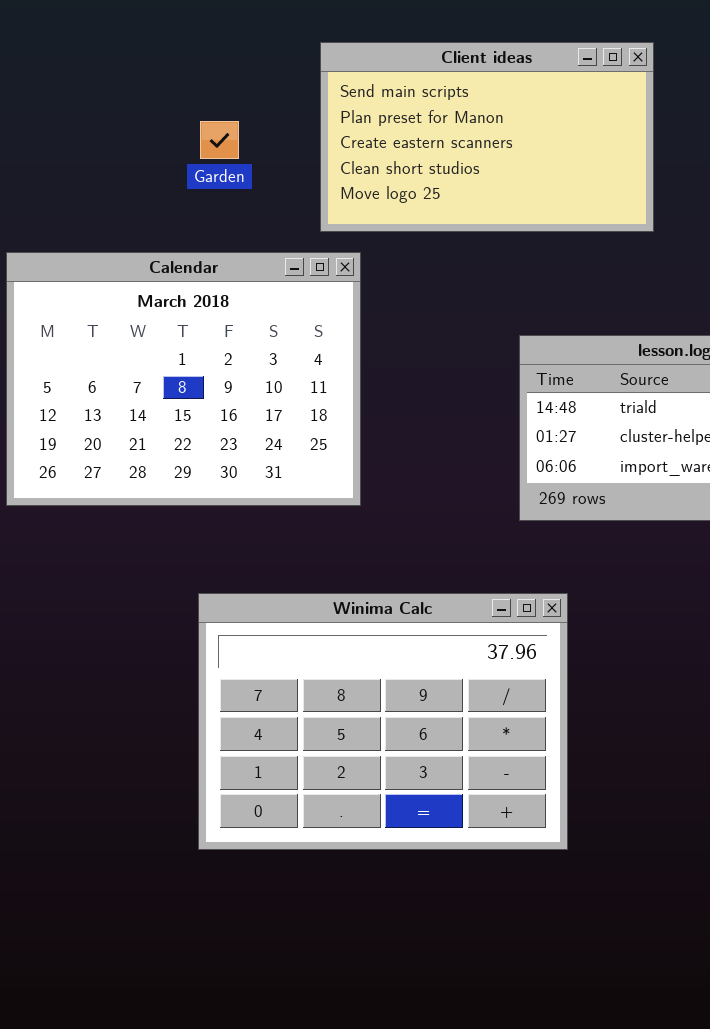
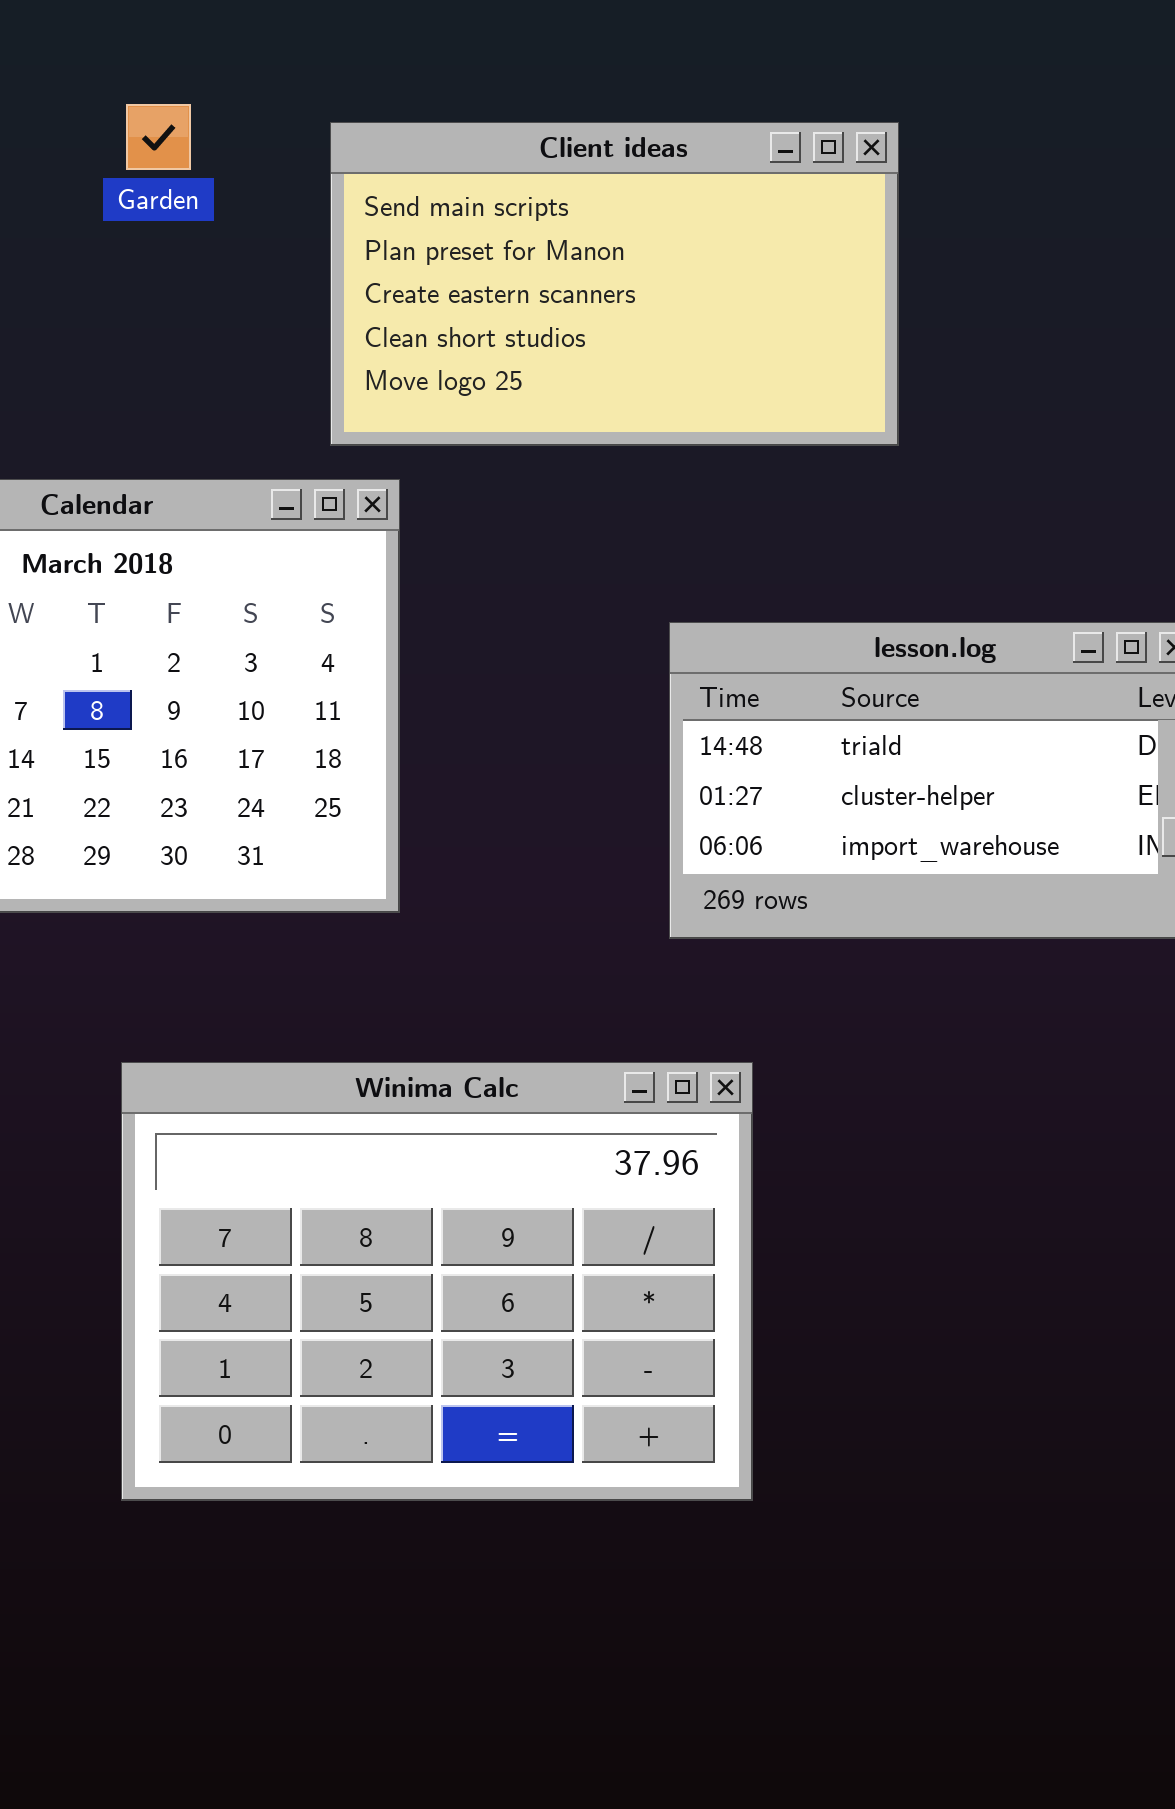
Garden: [200,121,239,159] -> [126,104,191,170], moved

